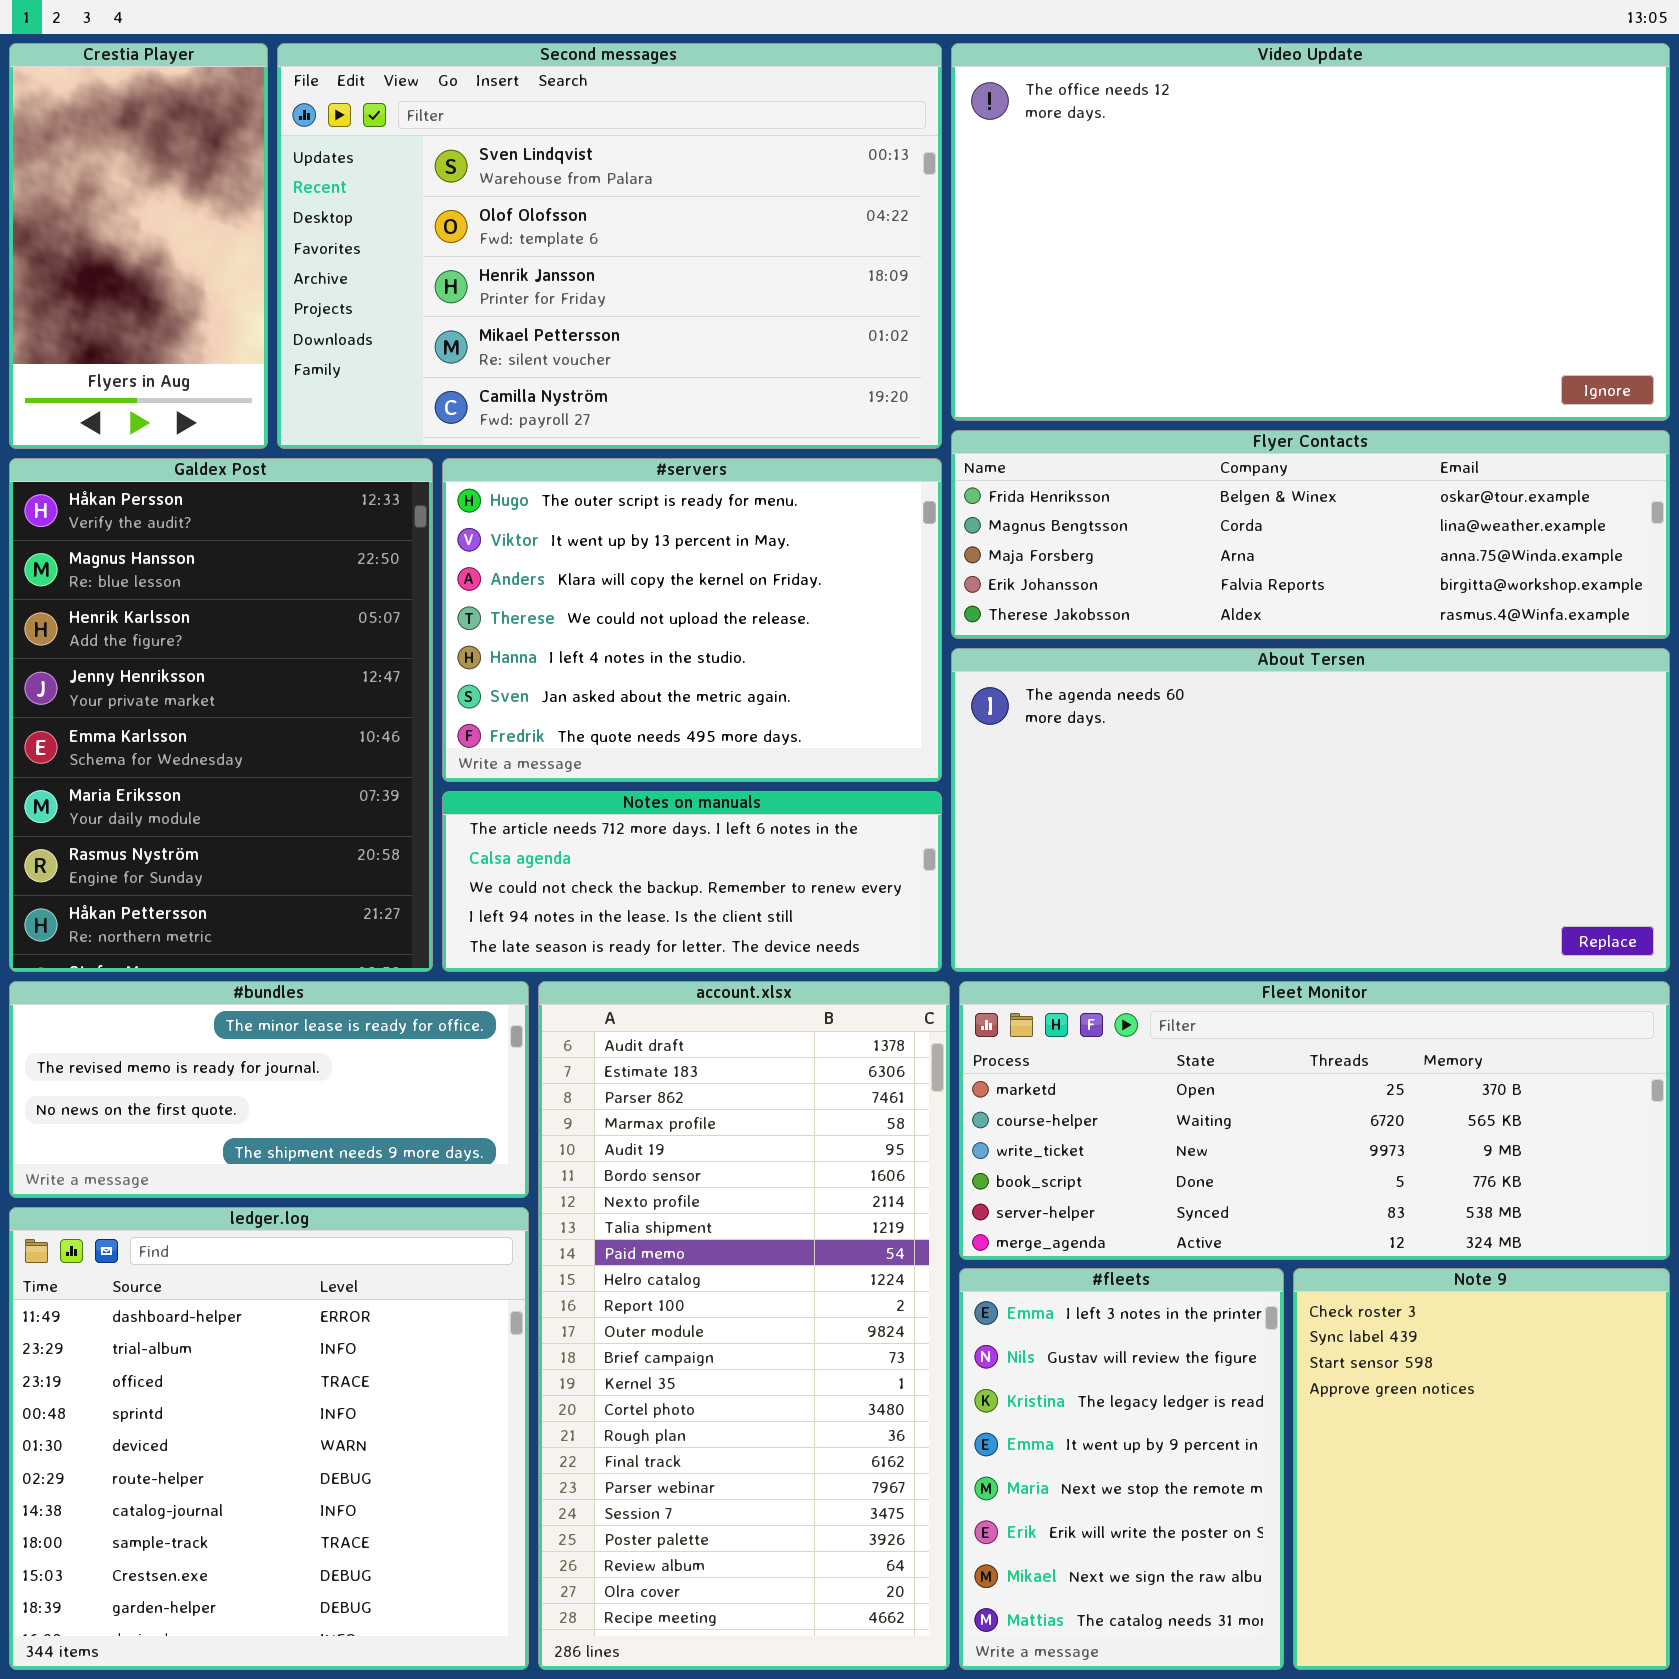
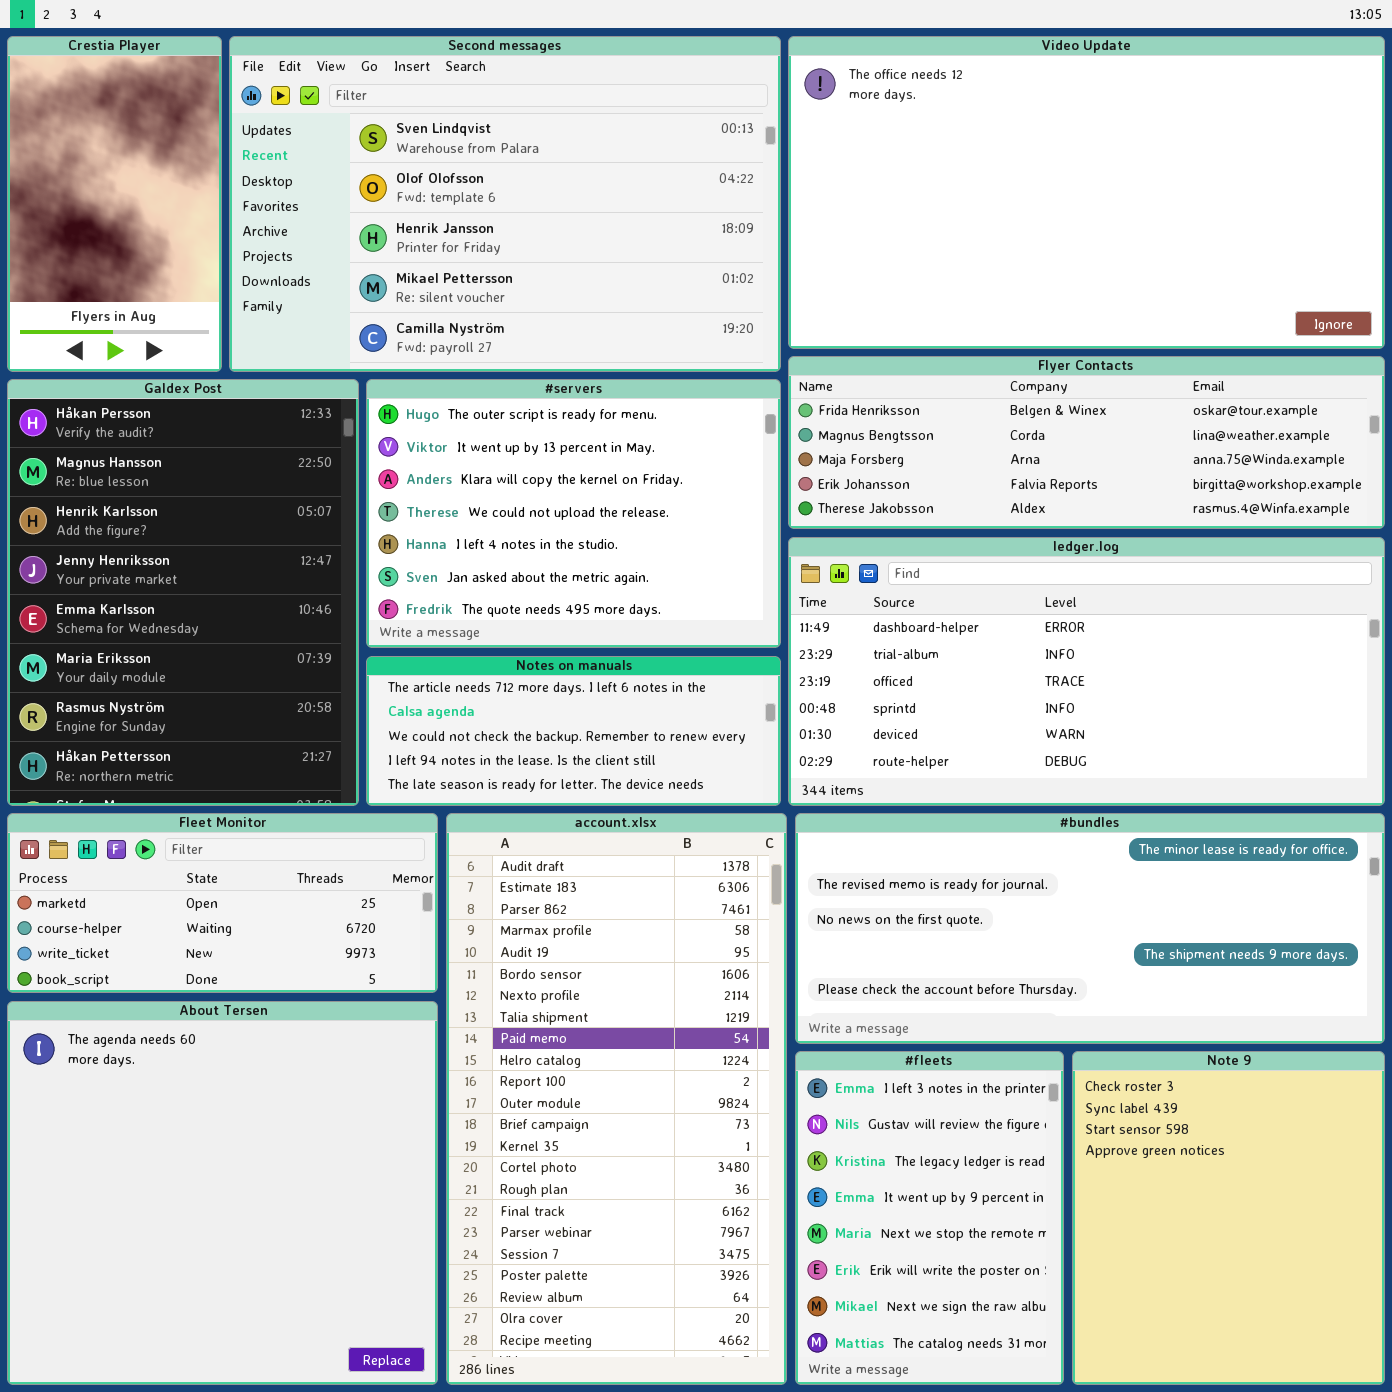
About Tersen: [951,648,1670,972] -> [7,1001,438,1385], moved, resized
#bundles: [9,981,529,1198] -> [795,813,1385,1044], moved, resized
Fleet Monitor: [959,981,1670,1260] -> [7,813,438,993], moved, resized
ledger.log: [9,1207,529,1670] -> [788,537,1385,806], moved, resized

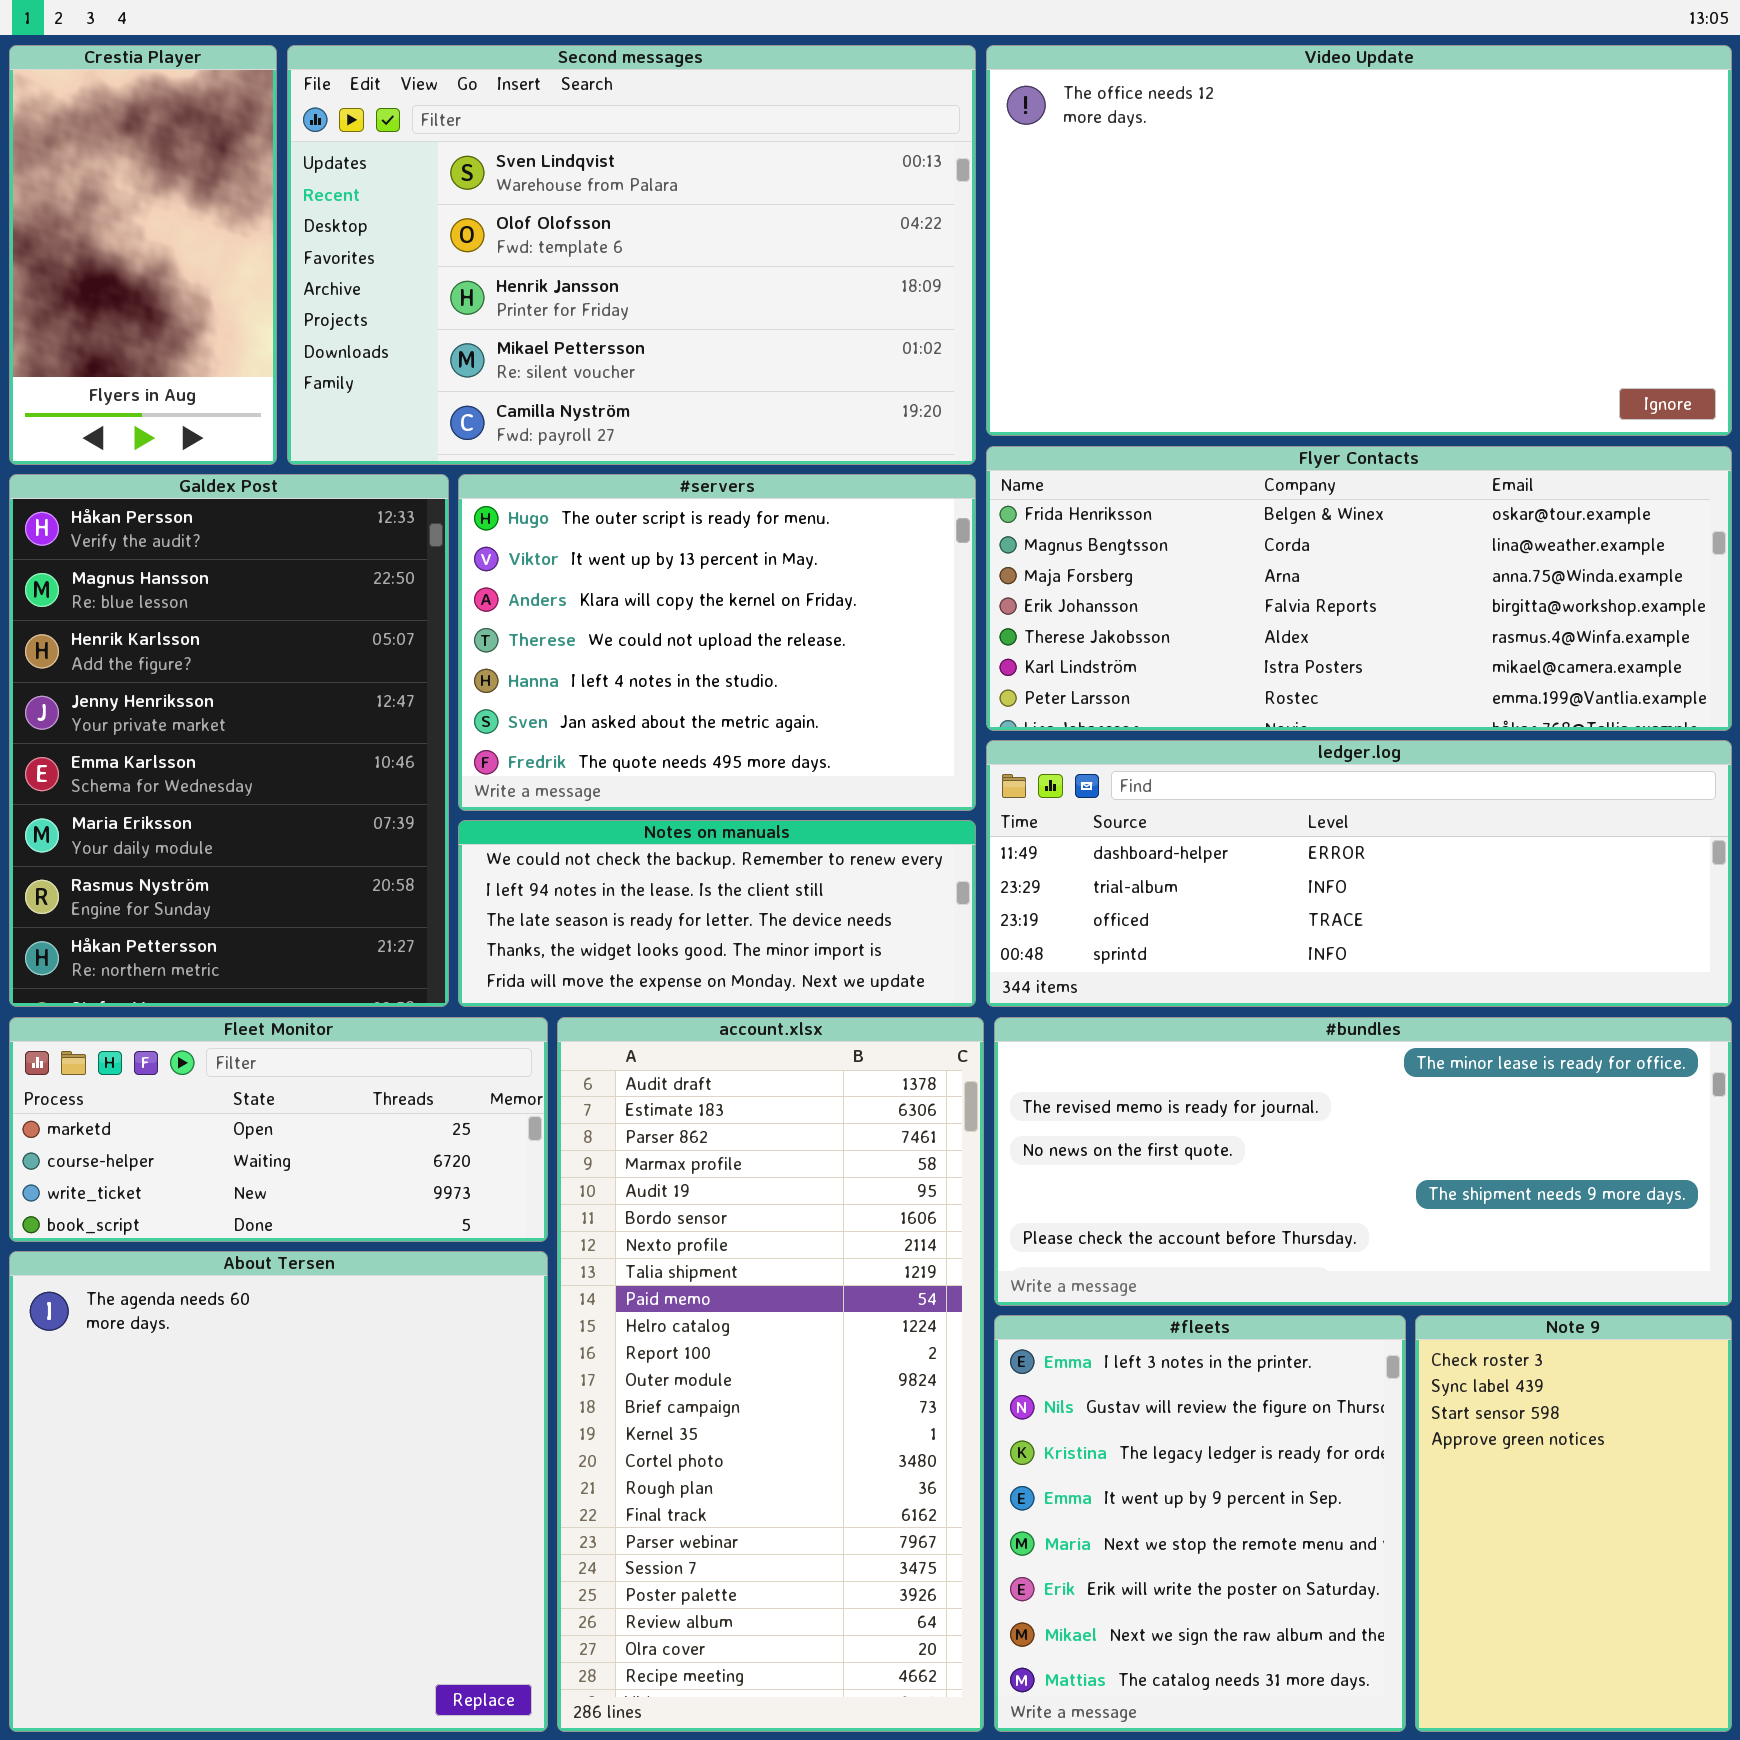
Flyer Contacts: [788,356,1385,529] -> [986,446,1732,731], resized
ledger.log: [788,537,1385,806] -> [986,740,1732,1007], resized
Notes on manuals: [366,656,781,806] -> [458,820,976,1007], scrolled down 2 rows
#fleets: [795,1051,1064,1385] -> [994,1315,1406,1732], resized
Note 9: [1072,1051,1385,1385] -> [1415,1315,1732,1732], resized

